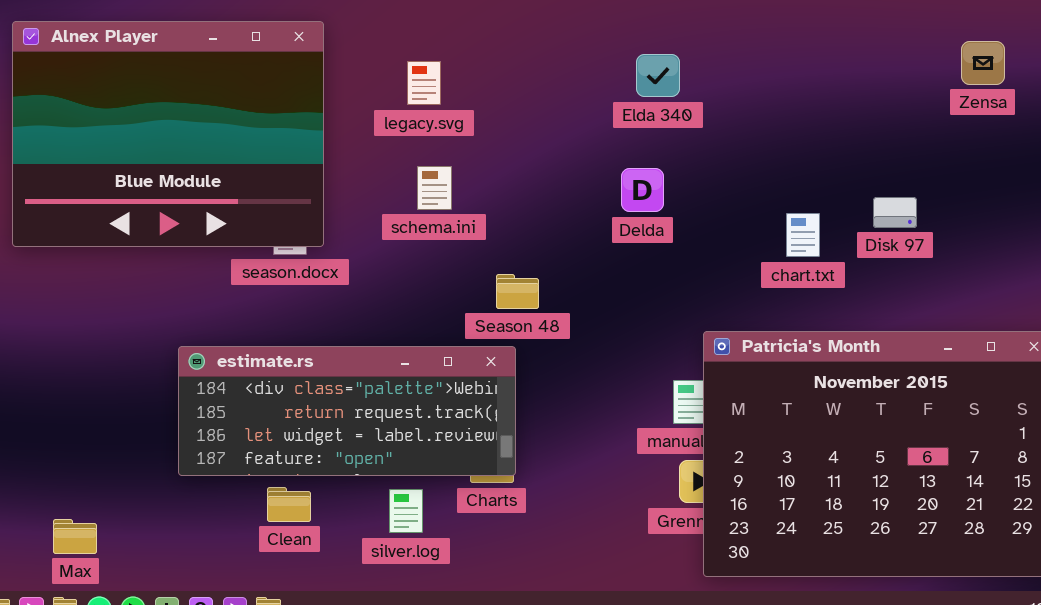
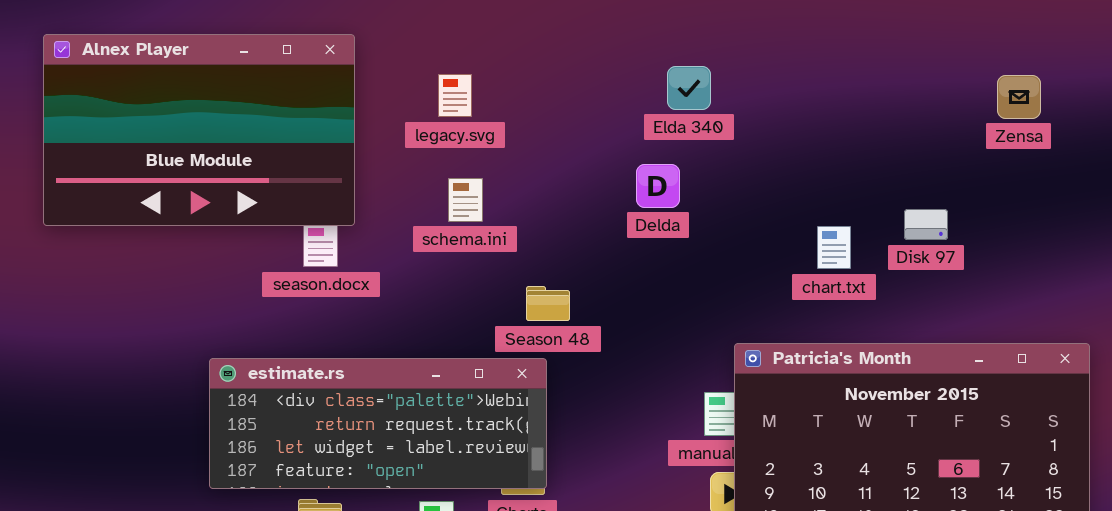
Alnex Player: [12,21,324,247] -> [43,34,355,226], resized
Zensa: [961,41,1005,85] -> [997,75,1041,119], moved
Delda: [621,168,664,212] -> [636,164,680,208], moved

